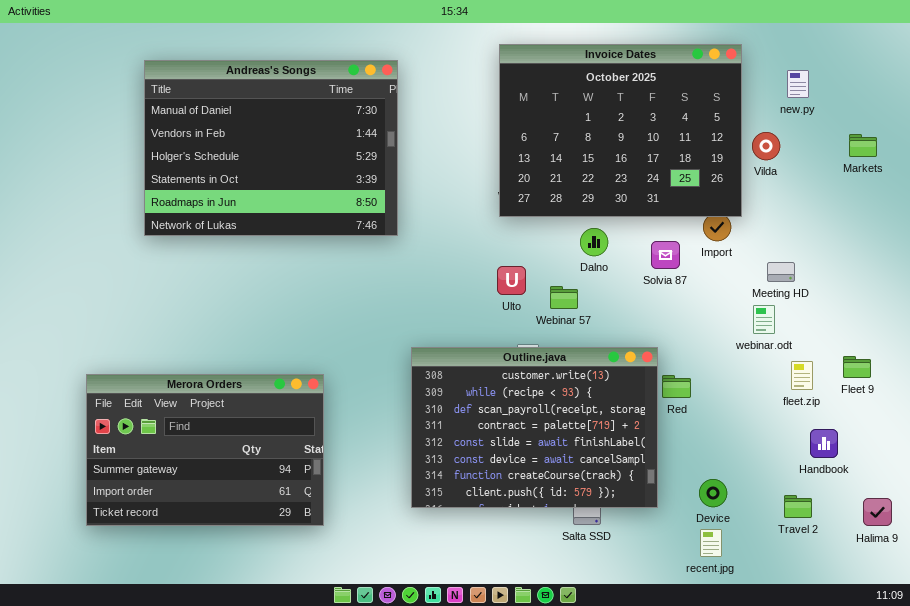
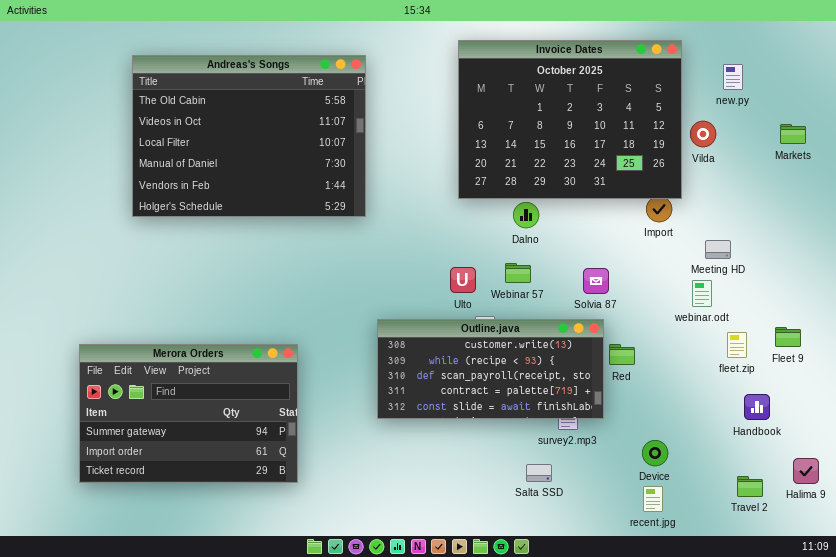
Andreas's Songs: [144,60,398,236] -> [132,55,366,217], scrolled up 3 rows
Dalno: [580,228,608,256] -> [513,202,539,228], moved
Solvia 87: [651,241,680,269] -> [583,268,609,294], moved
Ulto: [497,266,526,295] -> [450,267,476,293], moved
Outline.java: [411,347,658,508] -> [377,319,604,419], resized
Travel 2: [784,495,812,518] -> [737,476,763,497], moved

